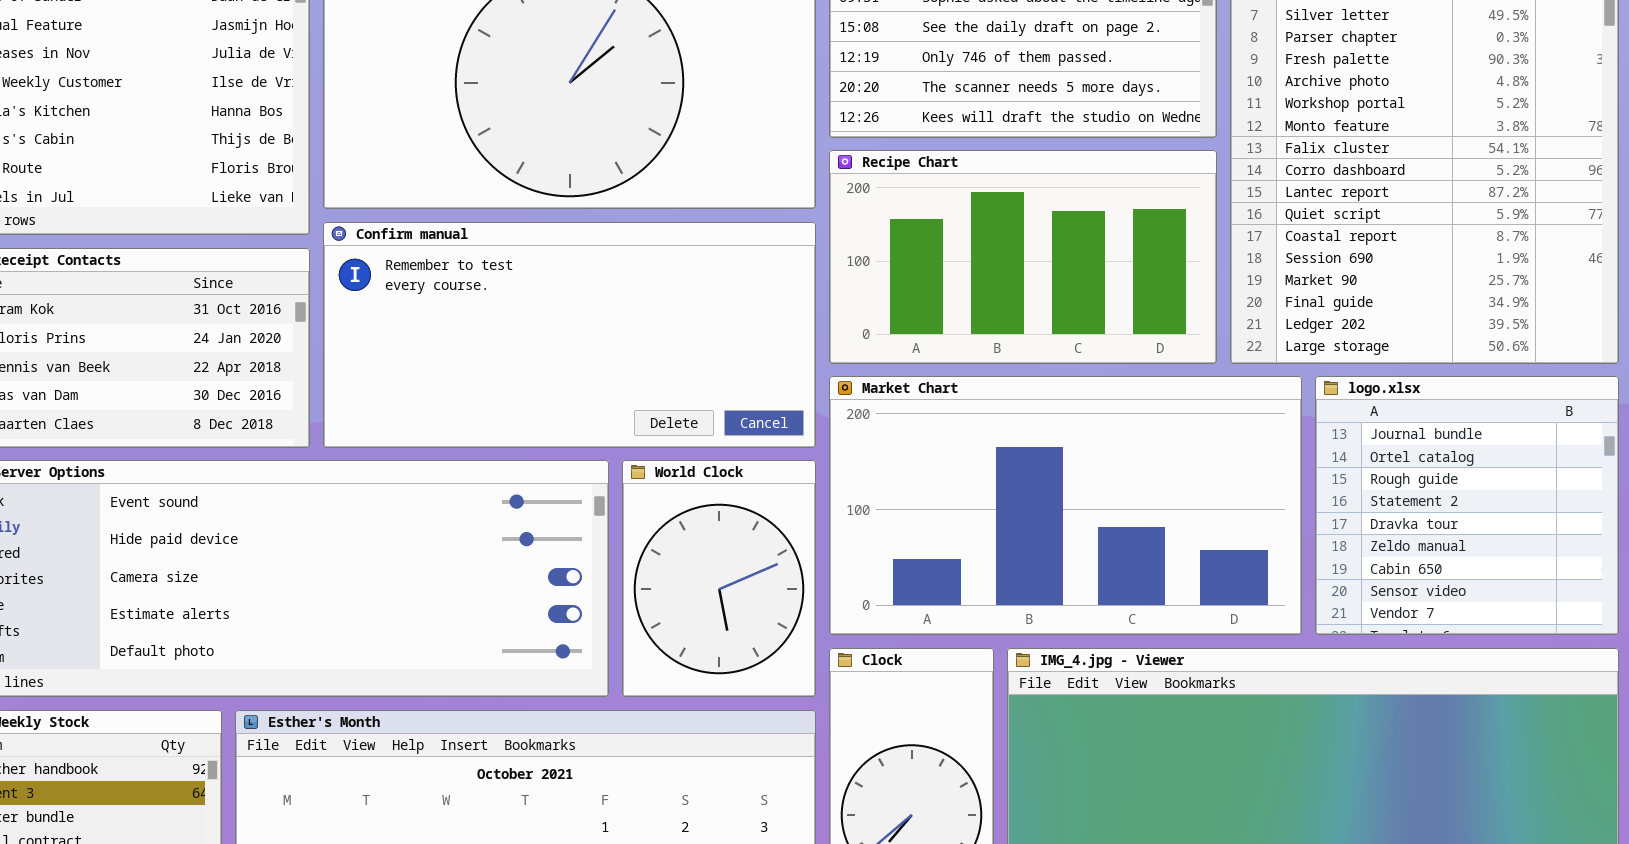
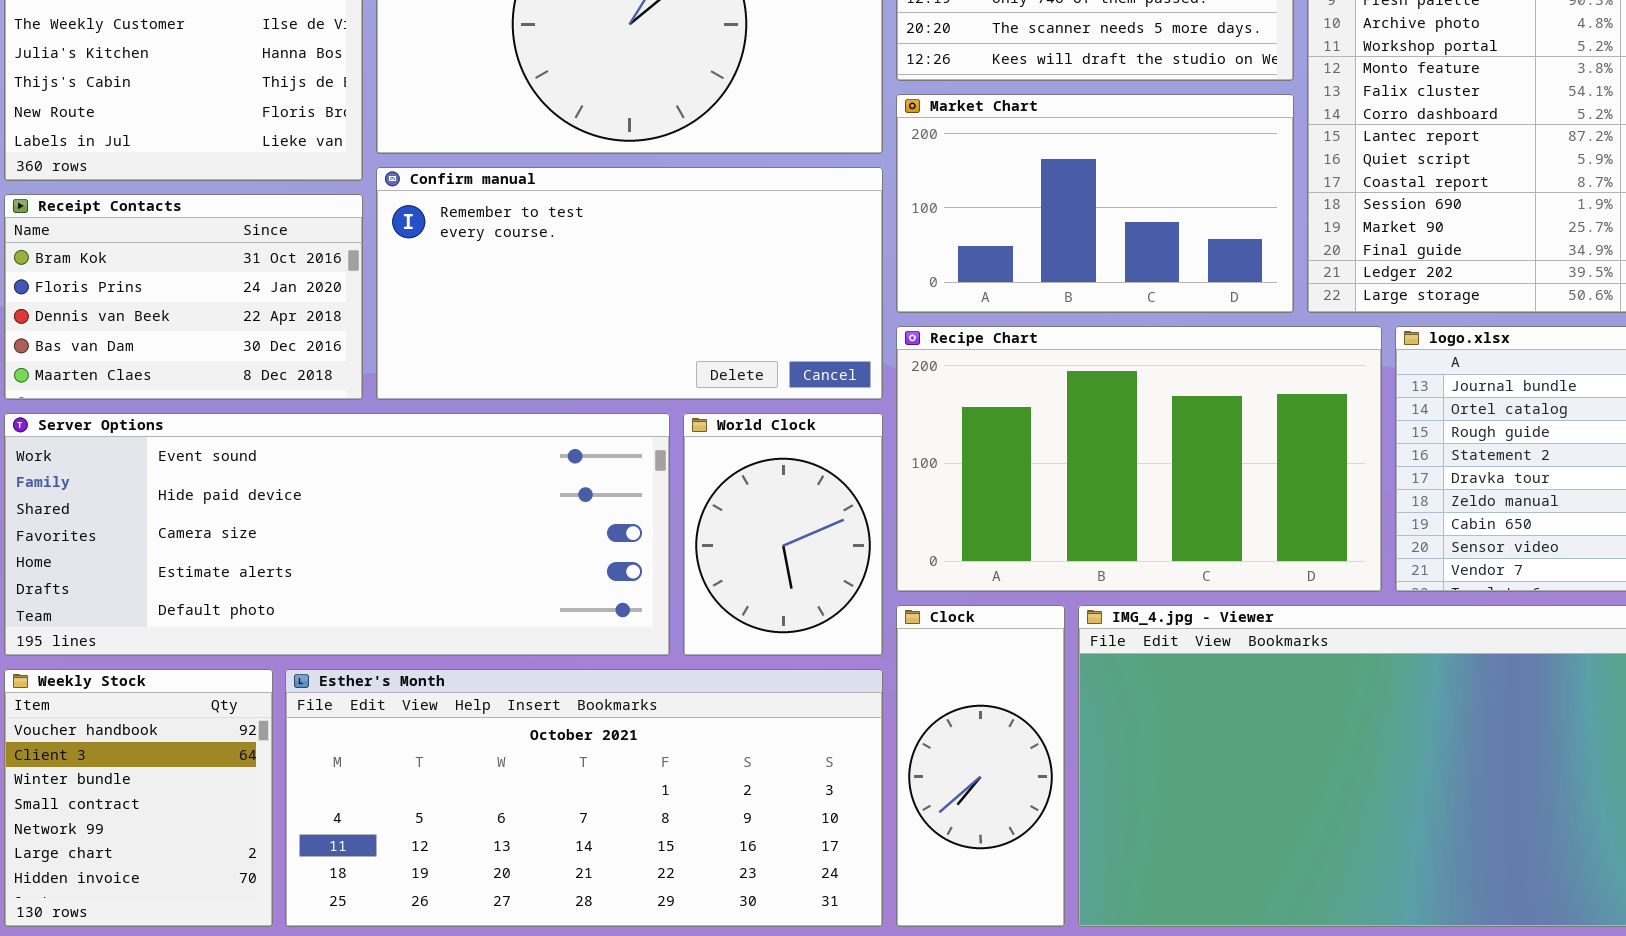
Recipe Chart: [829,150,1217,364] -> [896,326,1382,592], moved, resized
Market Chart: [829,376,1302,635] -> [896,94,1294,313], moved, resized

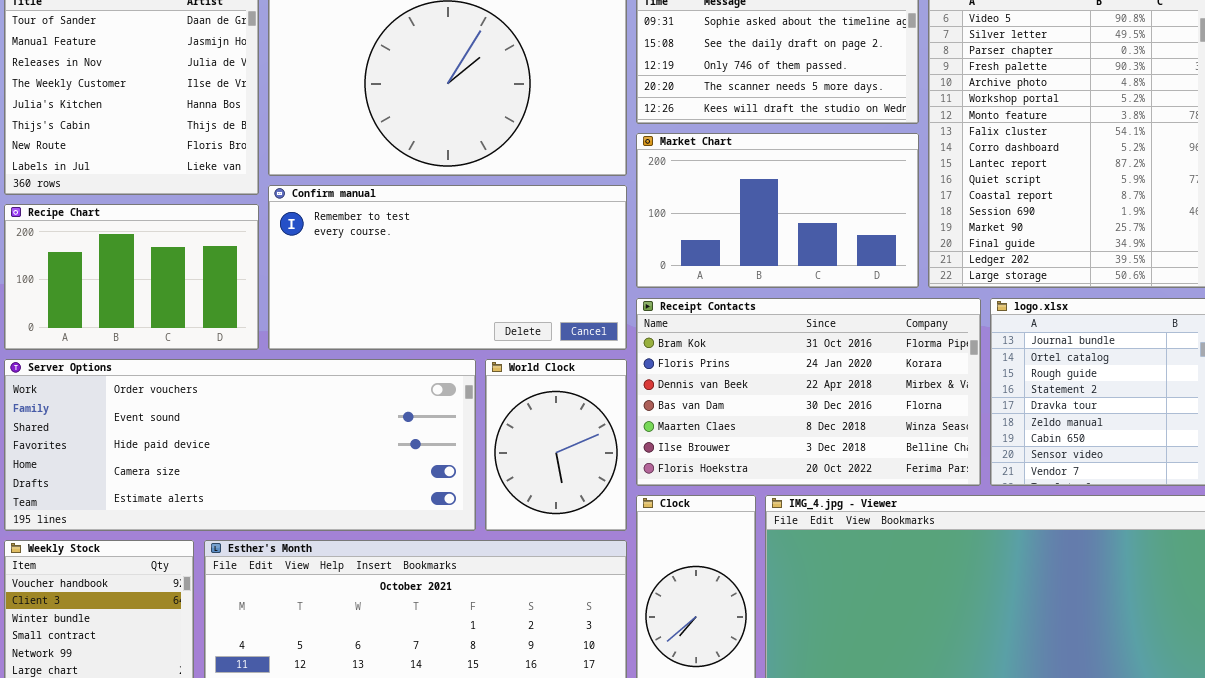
Receipt Contacts: [4,194,363,400] -> [636,298,981,486], moved, resized
Recipe Chart: [896,326,1382,592] -> [4,204,259,350], moved, resized
Server Options: [4,413,670,656] -> [4,359,476,531], scrolled up 1 row

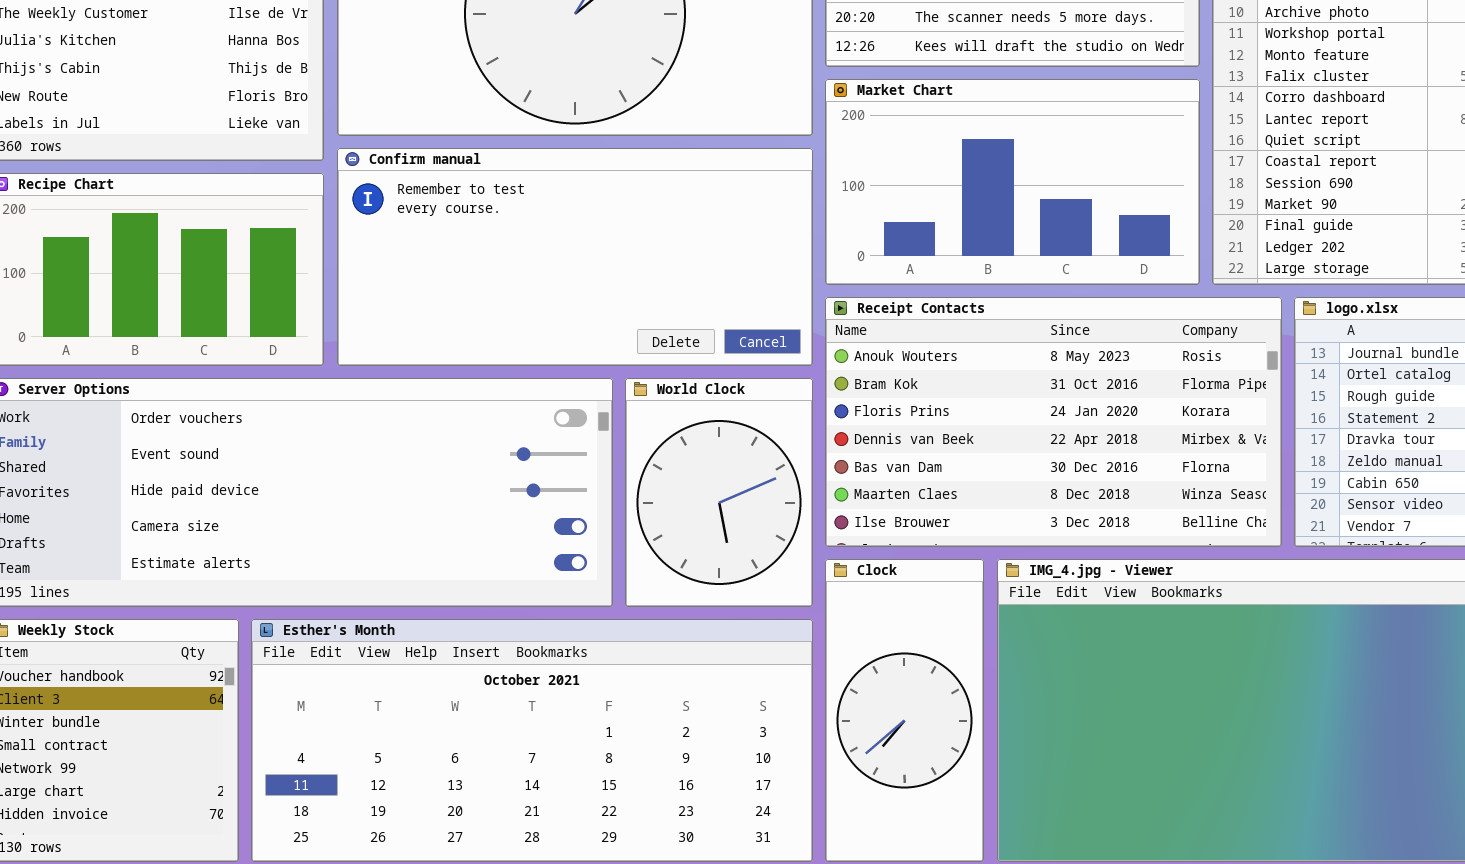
Receipt Contacts: [636,298,981,486] -> [825,297,1282,547], scrolled up 1 row

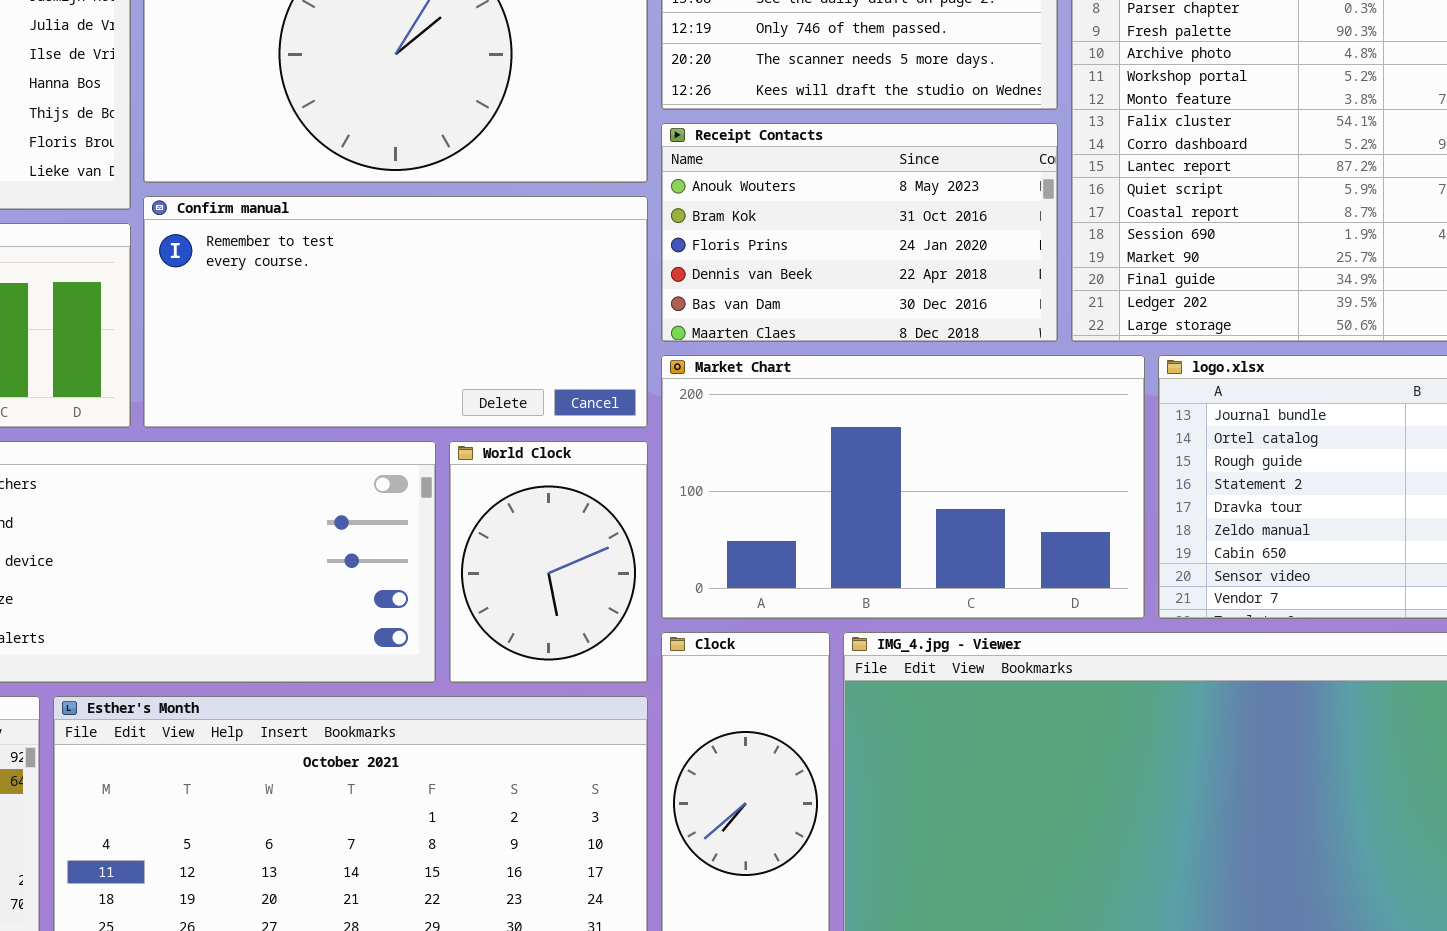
Market Chart: [825,79,1200,285] -> [661,355,1145,619], moved, resized
Receipt Contacts: [825,297,1282,547] -> [661,123,1058,342], moved, resized

